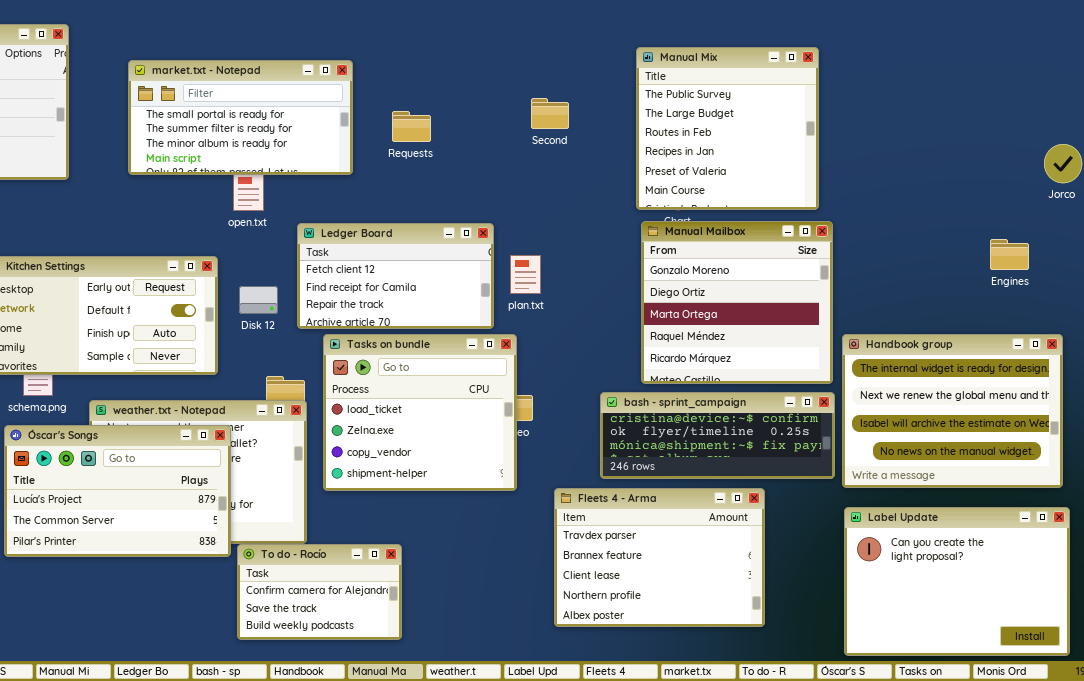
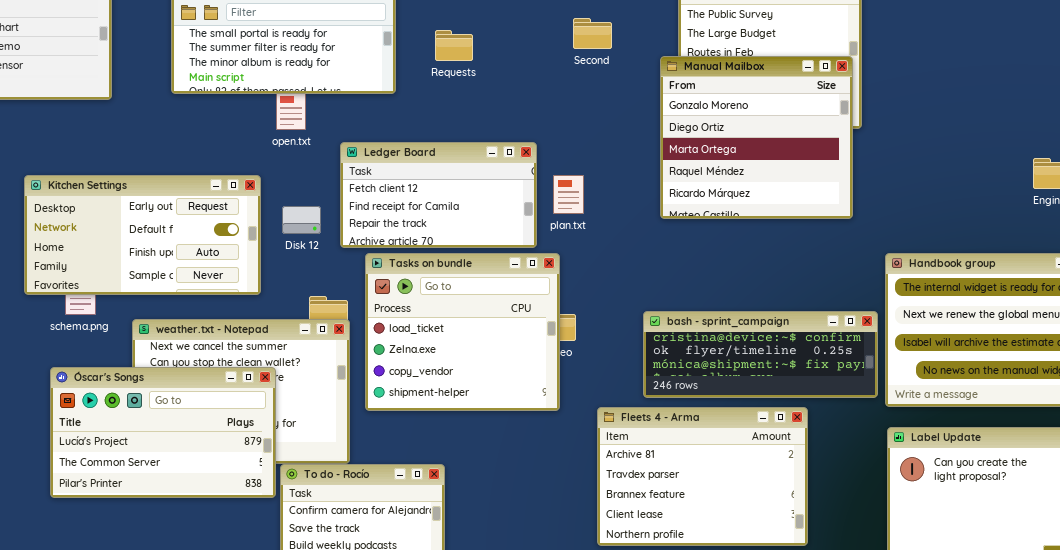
Manual Mailbox: [641,221,833,384] -> [660,56,853,219], moved
Óscar's Songs: [4,425,231,557] -> [50,367,276,498], moved
Fleets 4 - Arma: [554,488,765,627] -> [597,407,808,546], scrolled up 1 row

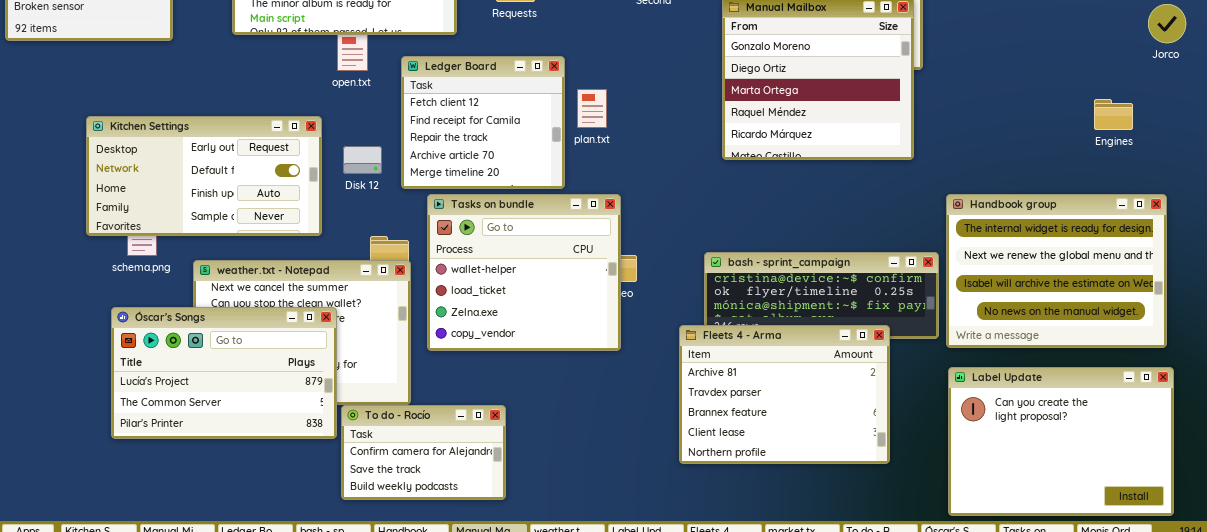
Ledger Board: [340,142,537,248] -> [401,56,565,189], resized
plan.txt: [553,175,584,214] -> [577,89,607,128], moved
Tasks on bundle: [365,253,560,411] -> [427,194,621,351], scrolled up 1 row
Fleets 4 - Arma: [597,407,808,546] -> [679,325,890,464], moved

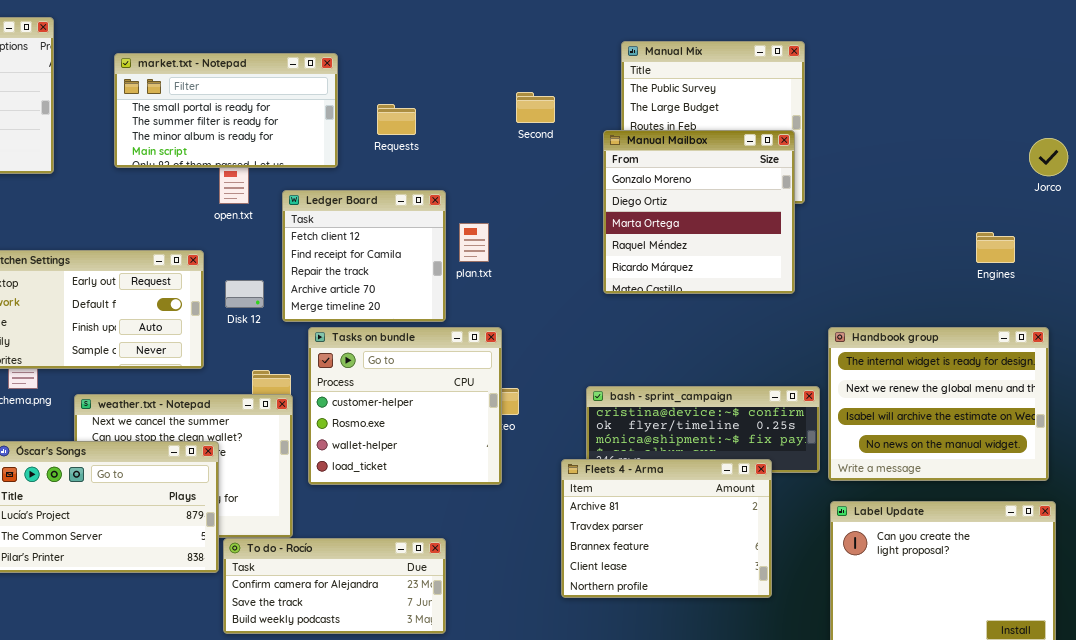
Tasks on bundle: [427,194,621,351] -> [308,327,502,485], scrolled up 2 rows
To do - Rocío: [341,405,506,500] -> [223,538,446,634], resized

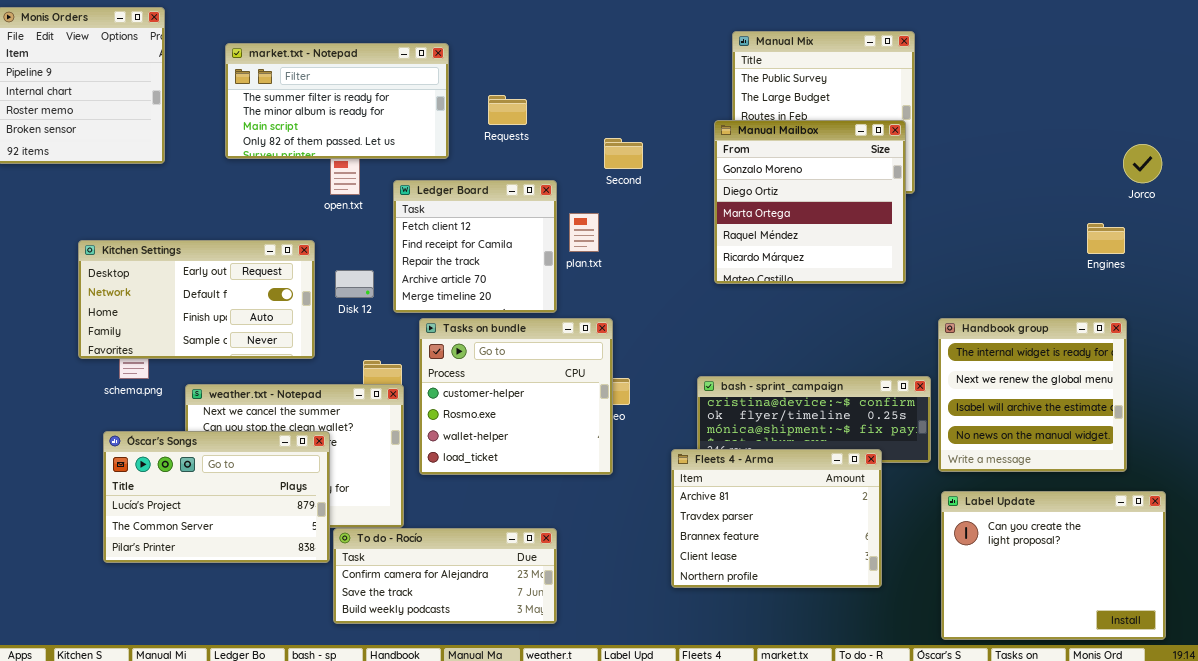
market.txt - Notepad: [114,53,338,168] -> [225,43,449,159], scrolled down 1 row
Second: [516,92,555,123] -> [604,138,643,169], moved
Jorco: [1029,138,1068,176] -> [1123,144,1162,183], moved
Handbook group: [828,327,1049,481] -> [938,318,1127,472], resized

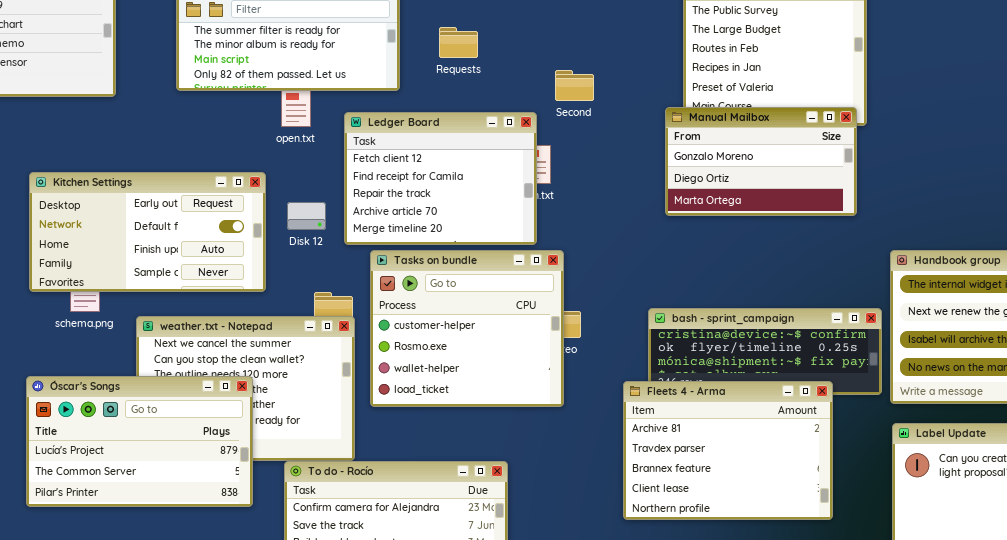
Manual Mailbox: [714,120,906,284] -> [665,107,857,216], resized
Ledger Board: [393,180,557,313] -> [344,112,537,245], resized
Óscar's Songs: [103,431,330,563] -> [26,376,253,507], moved

